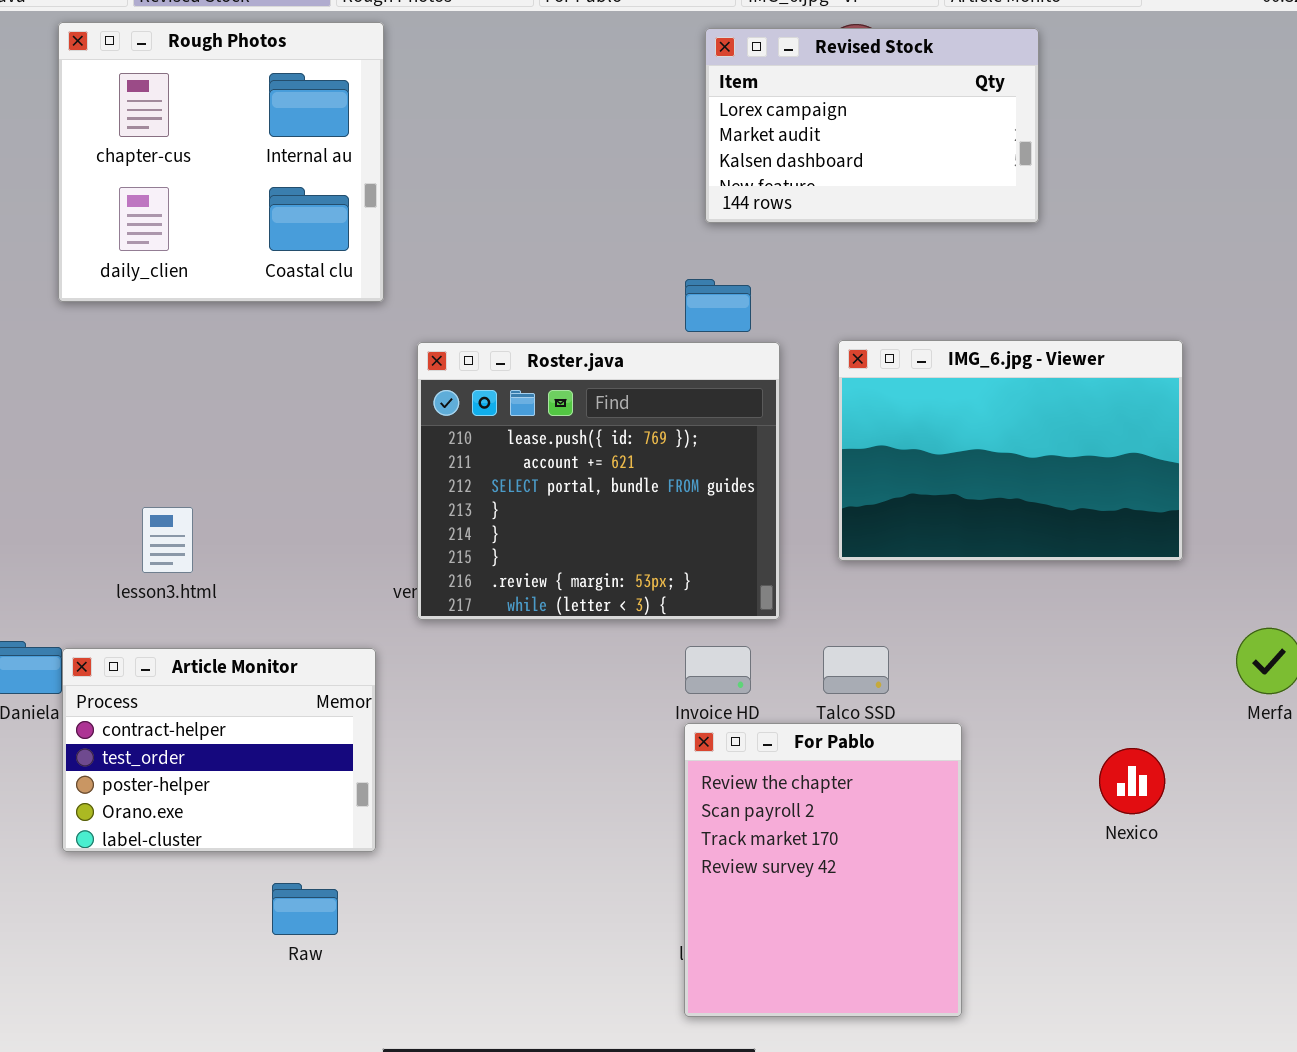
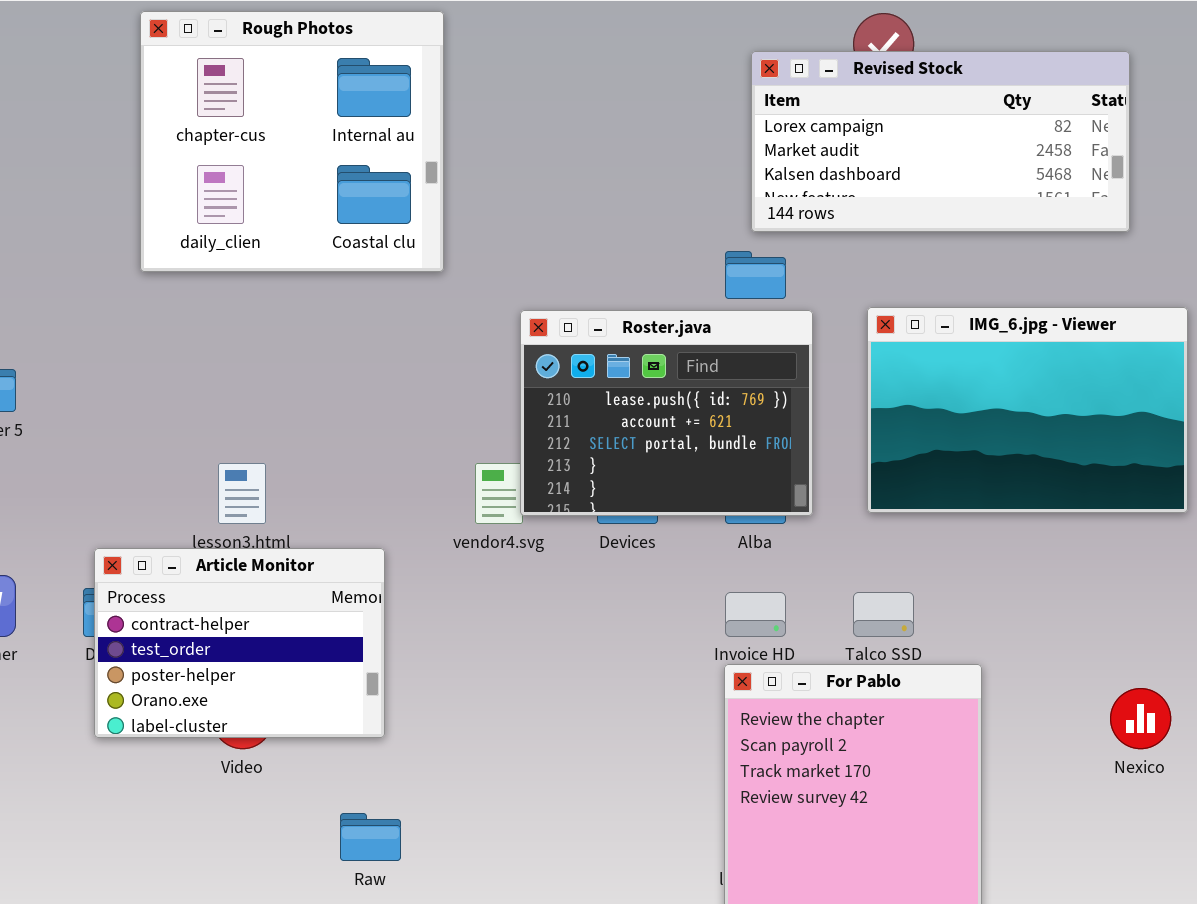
Revised Stock: [705,28,1039,223] -> [751,51,1130,232], moved, resized
Roster.java: [417,342,780,620] -> [520,310,813,516], resized
Article Monitor: [62,648,376,852] -> [94,548,385,738], moved

